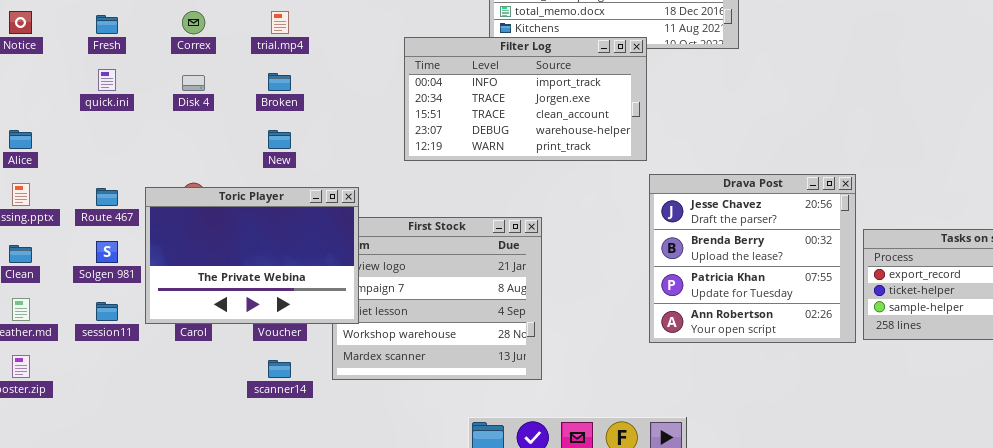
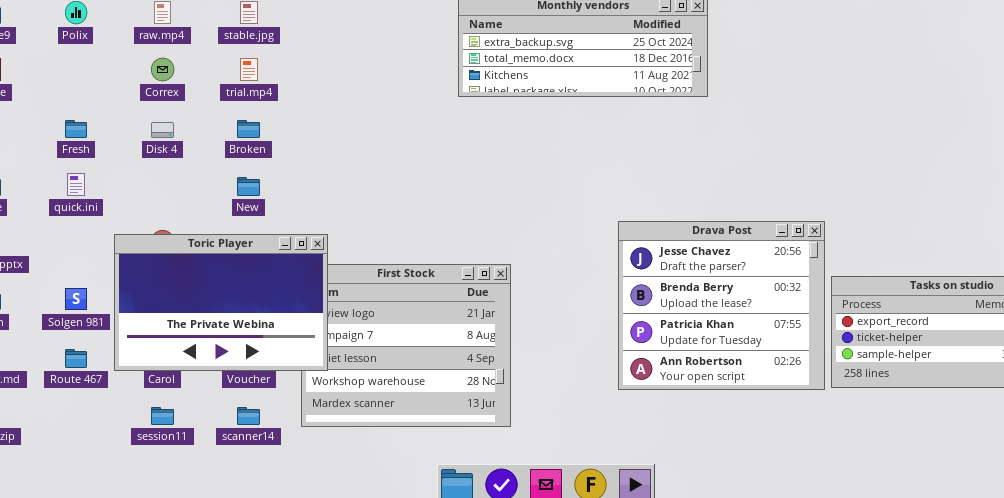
Fresh: [96,15,118,34] -> [65,120,87,138], moved
Filter Log: [404,37,647,161] -> none, closed
quick.ini: [98,69,116,91] -> [67,173,85,196], moved
Route 467: [96,188,118,206] -> [65,349,87,368], moved
session11: [96,302,118,321] -> [151,407,174,425], moved

